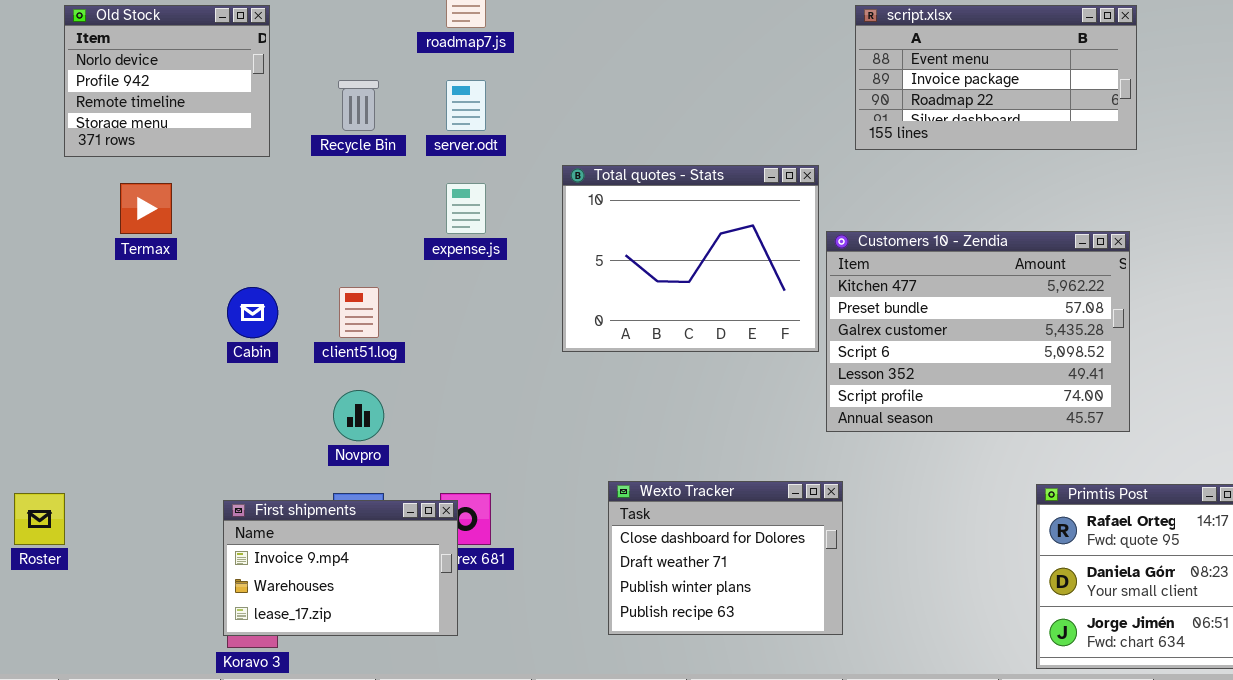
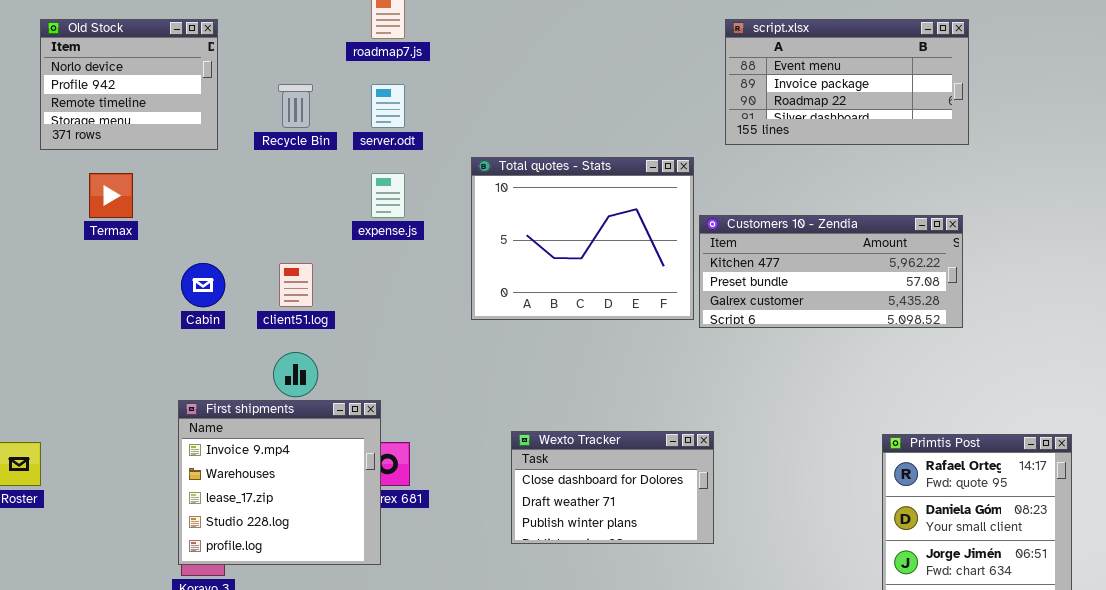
Customers 10 - Zendia: [826,231,1130,432] -> [699,215,963,328], resized
Wexto Tracker: [608,481,843,635] -> [511,431,714,544], resized
First shipments: [223,500,458,636] -> [178,400,381,565], resized

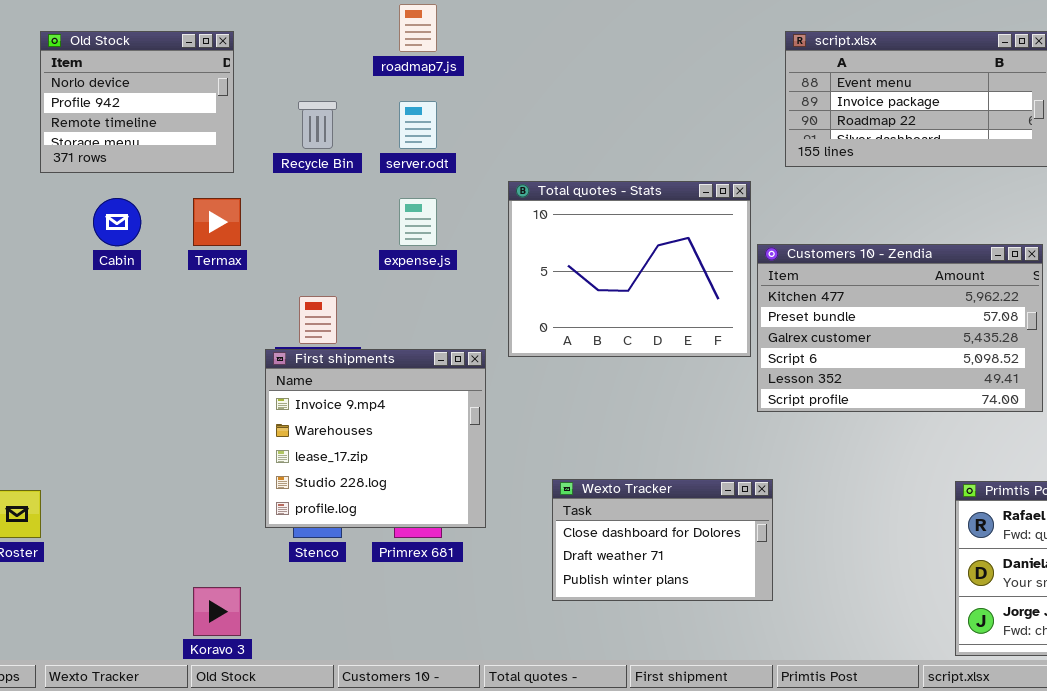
Termax: [89,173,133,218] -> [193,198,241,246], moved
Customers 10 - Zendia: [699,215,963,328] -> [757,244,1043,412], resized
Cabin: [181,263,225,307] -> [93,198,141,246], moved
First shipments: [178,400,381,565] -> [265,349,486,528], moved

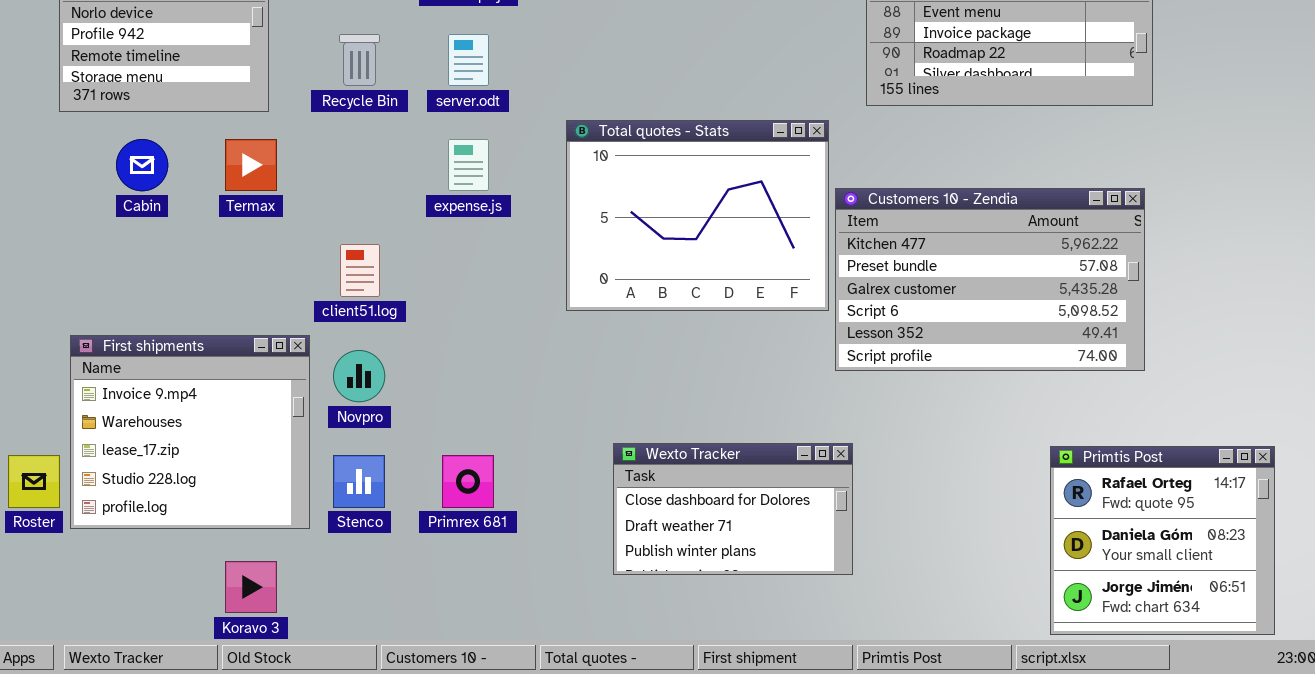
First shipments: [265,349,486,528] -> [70,335,310,529], moved

